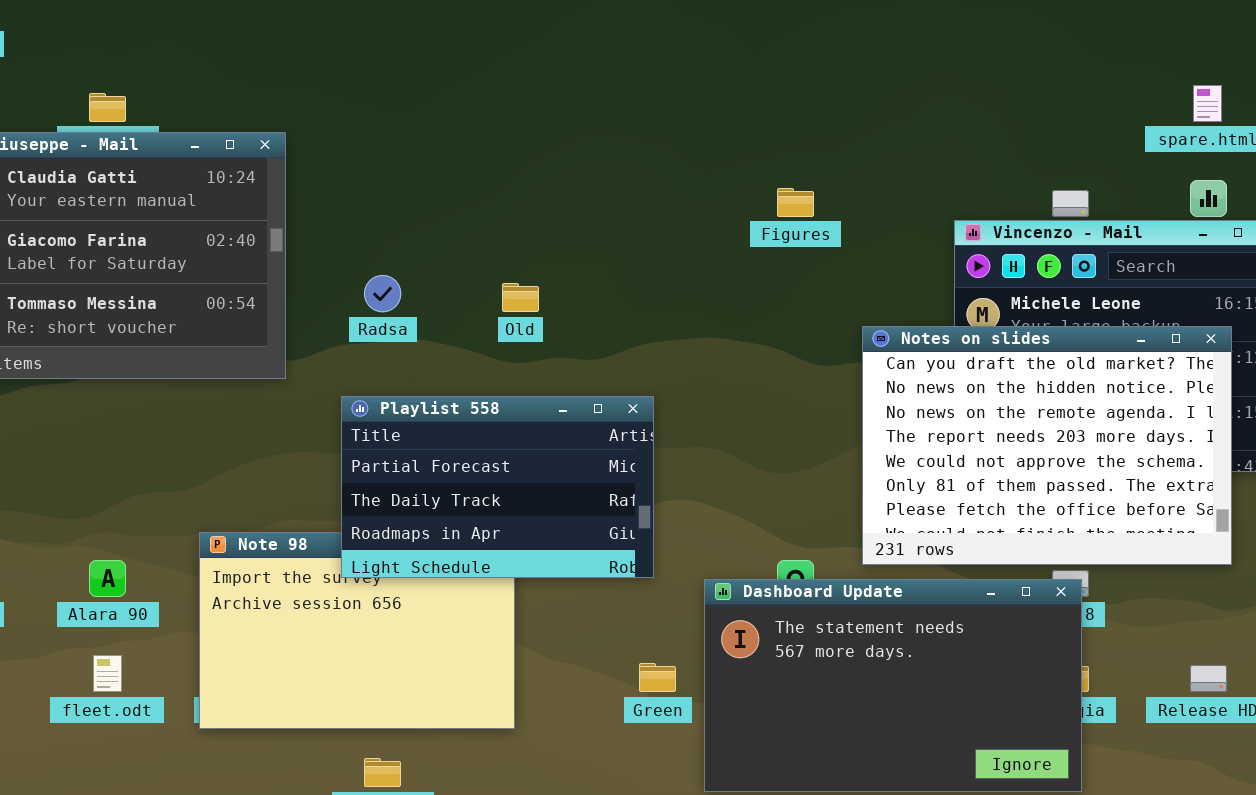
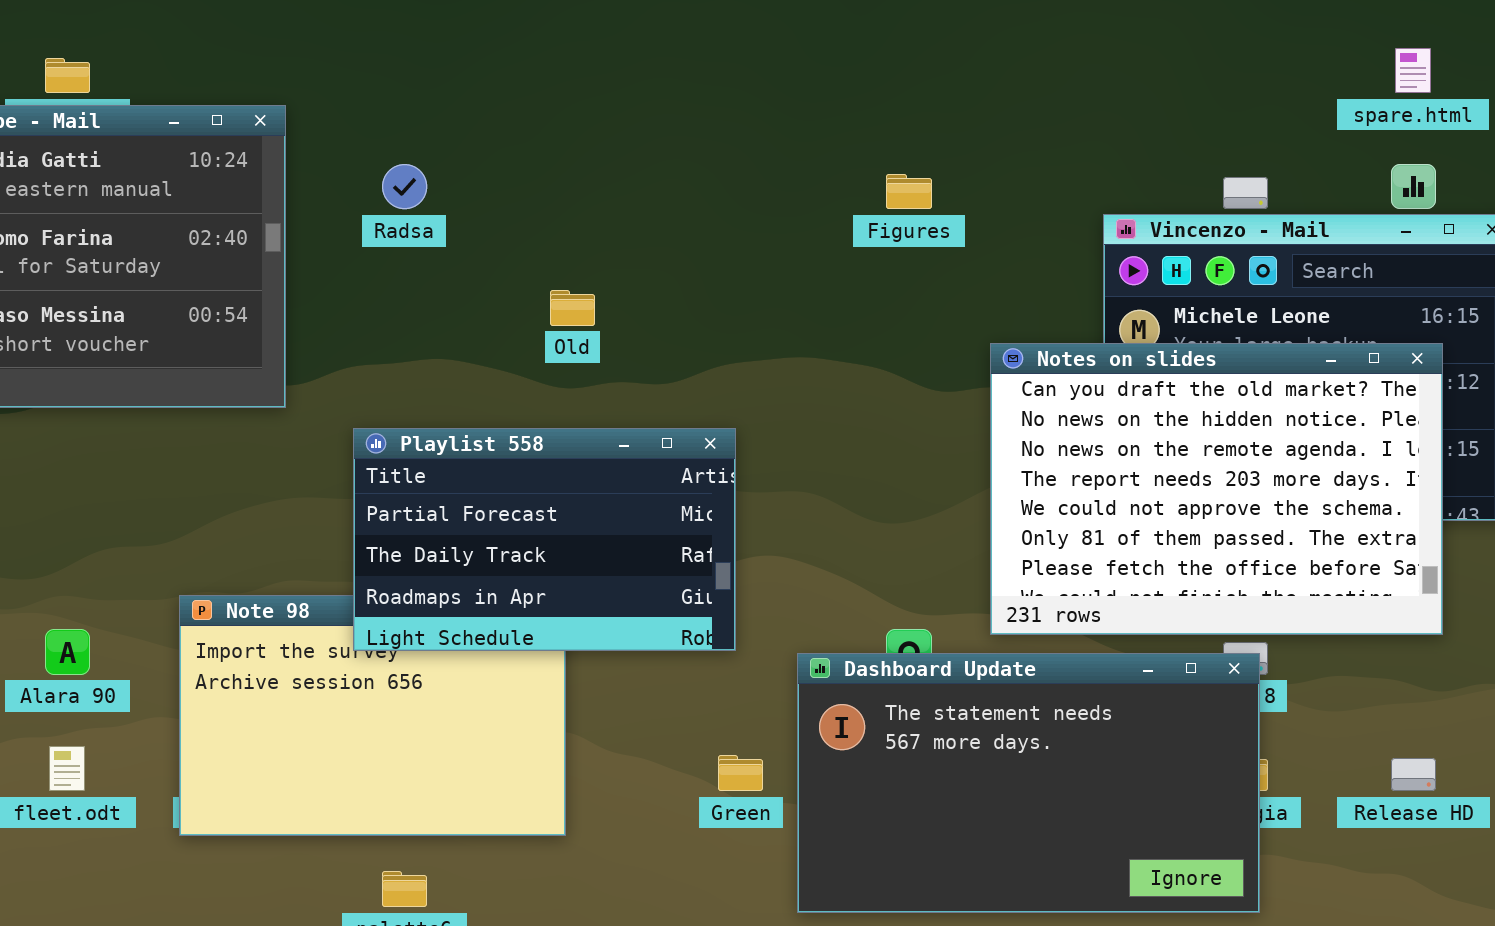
Radsa: [364,275,401,312] -> [382,164,427,209], moved

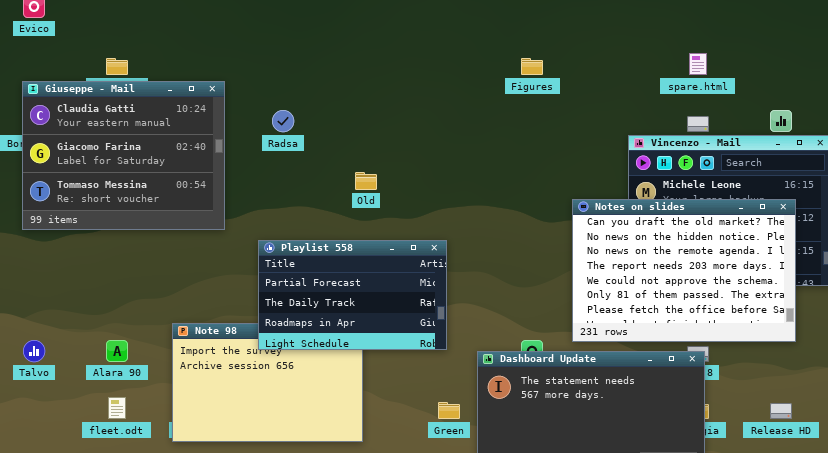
spare.html: [1395,48,1431,93] -> [689,53,707,75], moved
Figures: [886,174,932,209] -> [521,58,543,75], moved

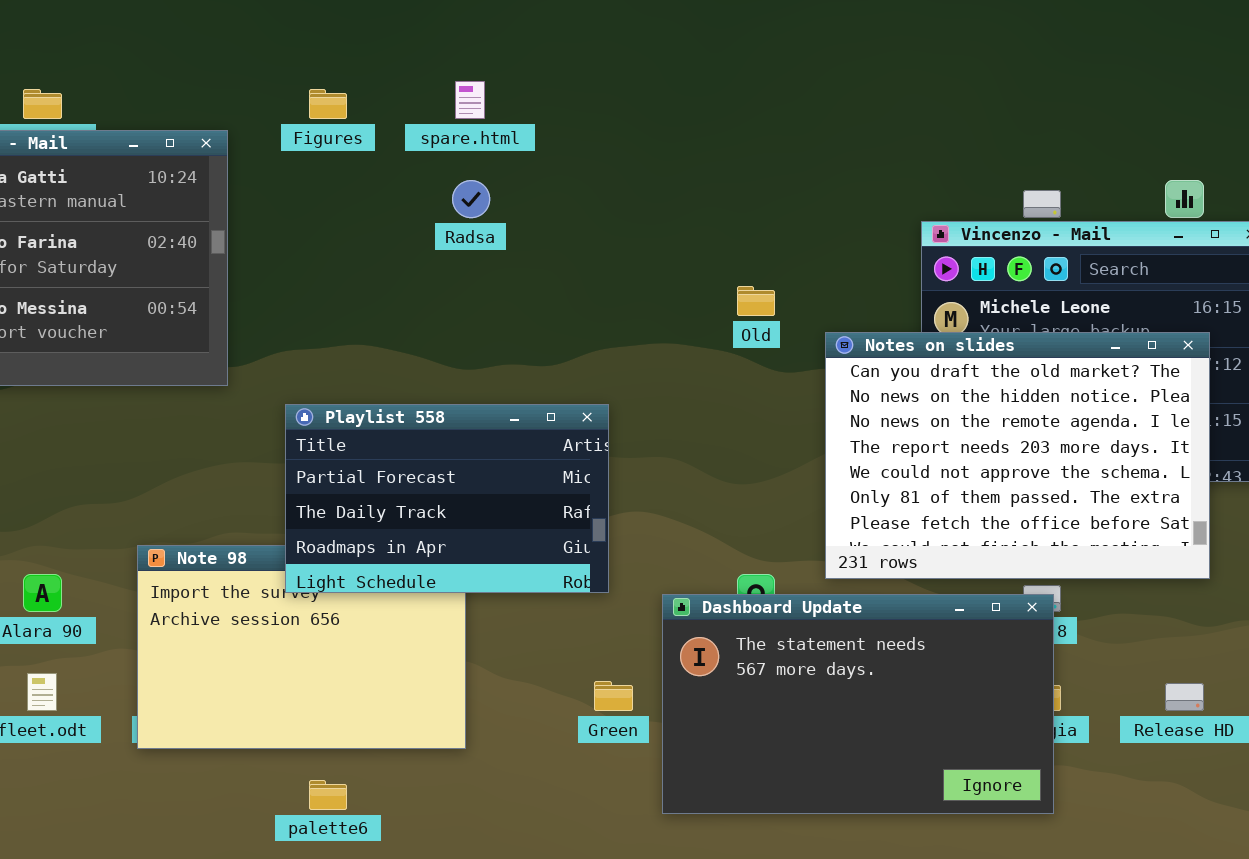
spare.html: [689,53,707,75] -> [455,81,485,119], moved
Figures: [521,58,543,75] -> [309,89,347,119], moved
Radsa: [272,110,294,132] -> [452,180,490,218], moved
Old: [355,172,377,190] -> [737,286,775,316], moved

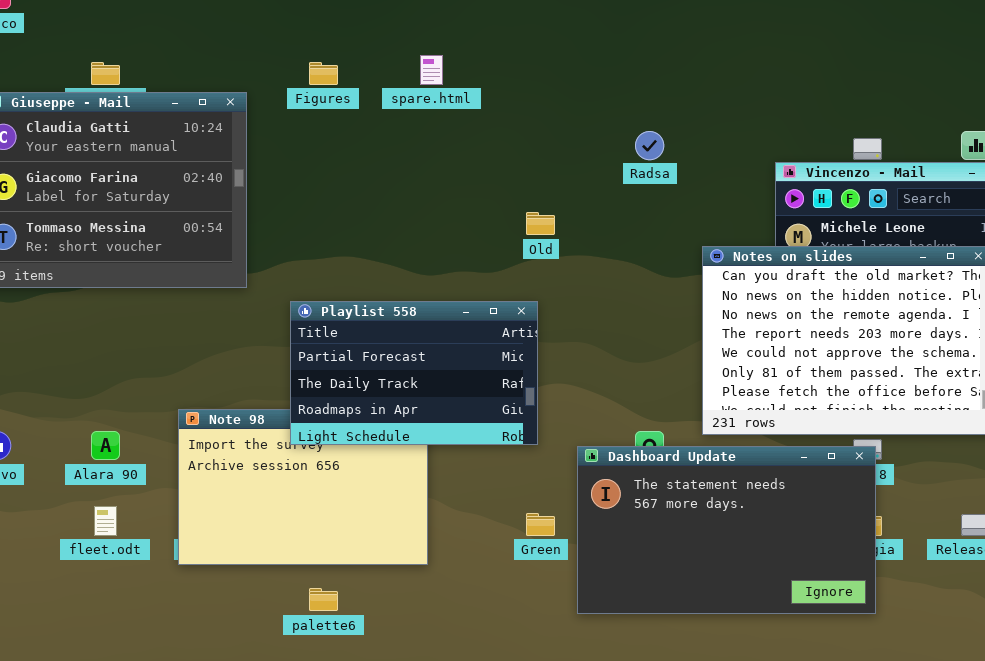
Radsa: [452,180,490,218] -> [635,131,664,160], moved
Old: [737,286,775,316] -> [526,212,555,235], moved

